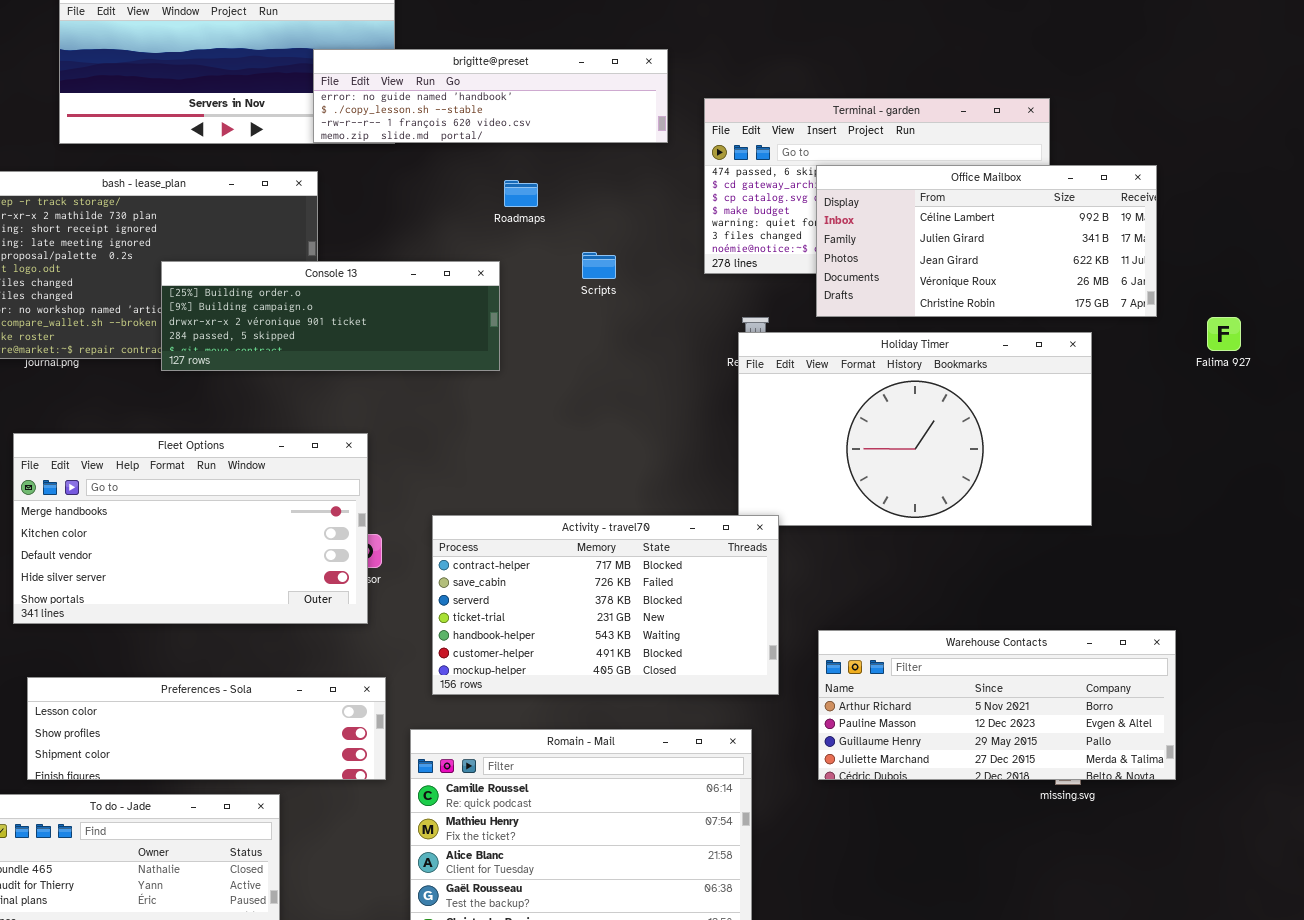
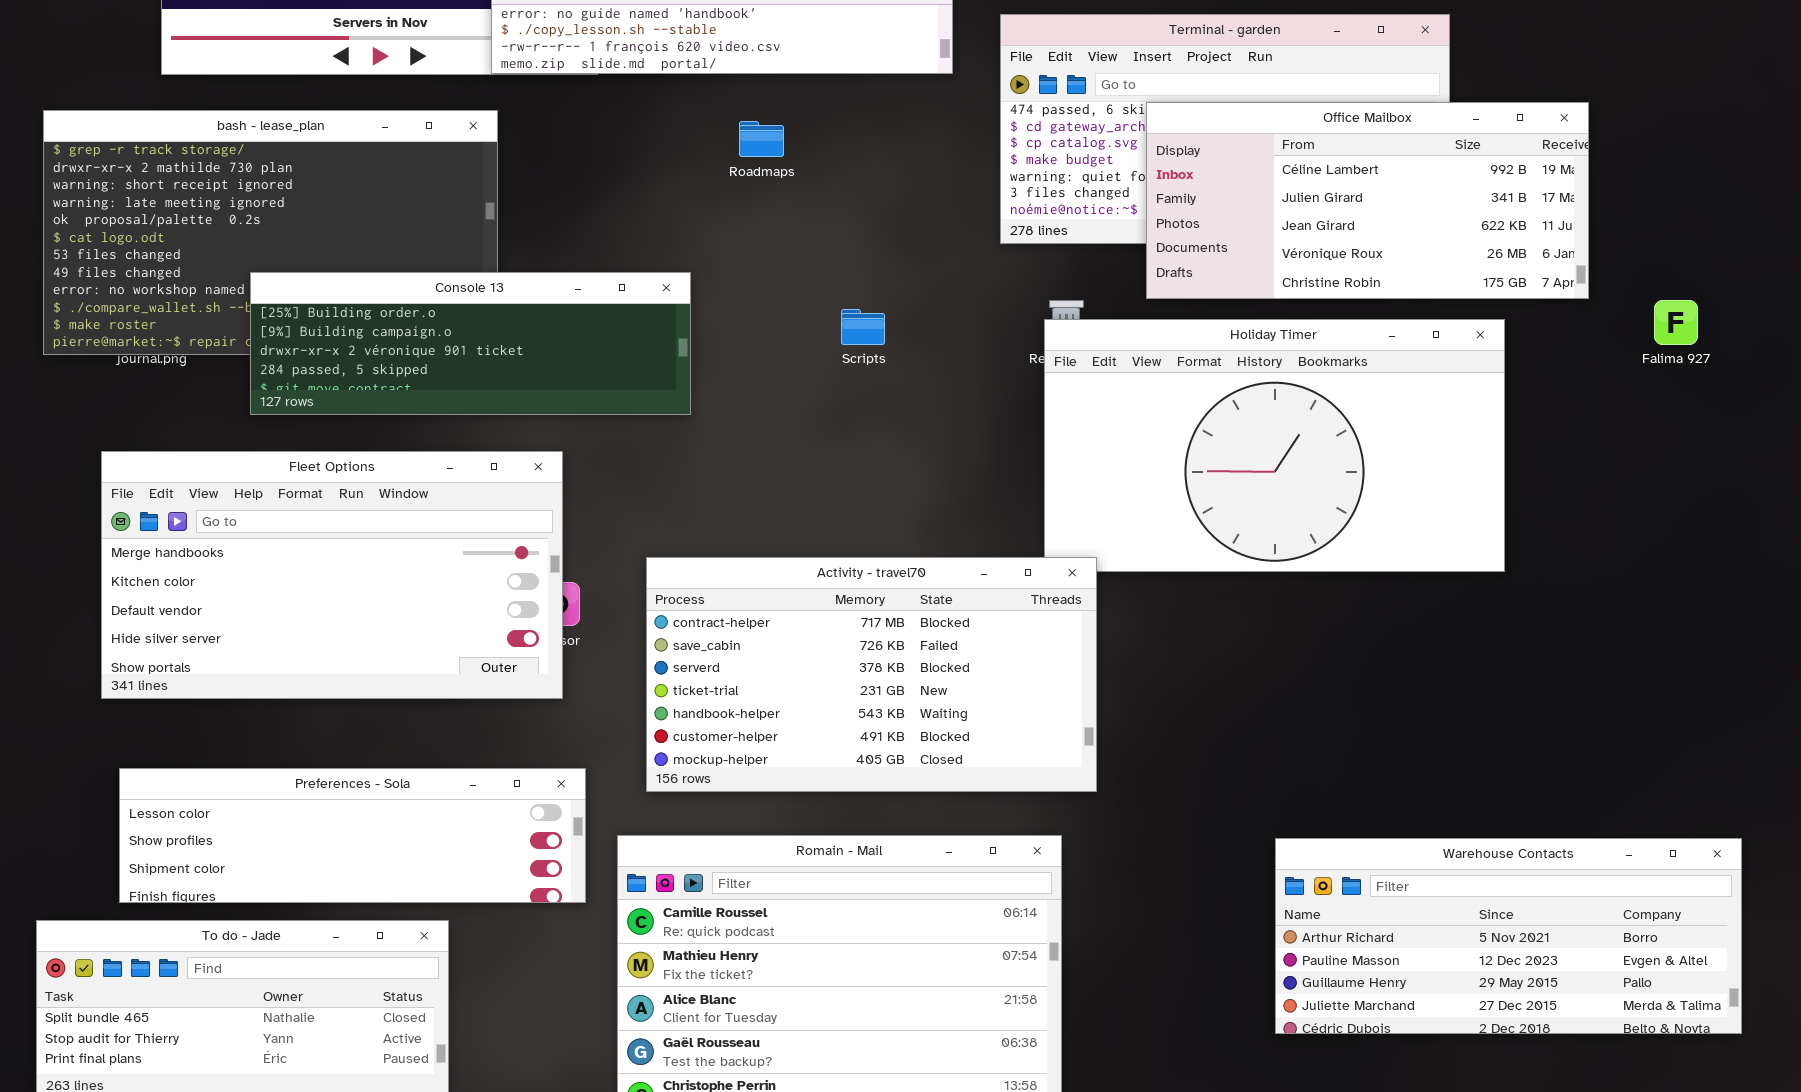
Scripts: [582,252,616,279] -> [841,309,885,345], moved
Console 13: [161,261,500,371] -> [250,272,691,415], moved
Warehouse Contacts: [818,630,1176,780] -> [1275,838,1742,1034], moved

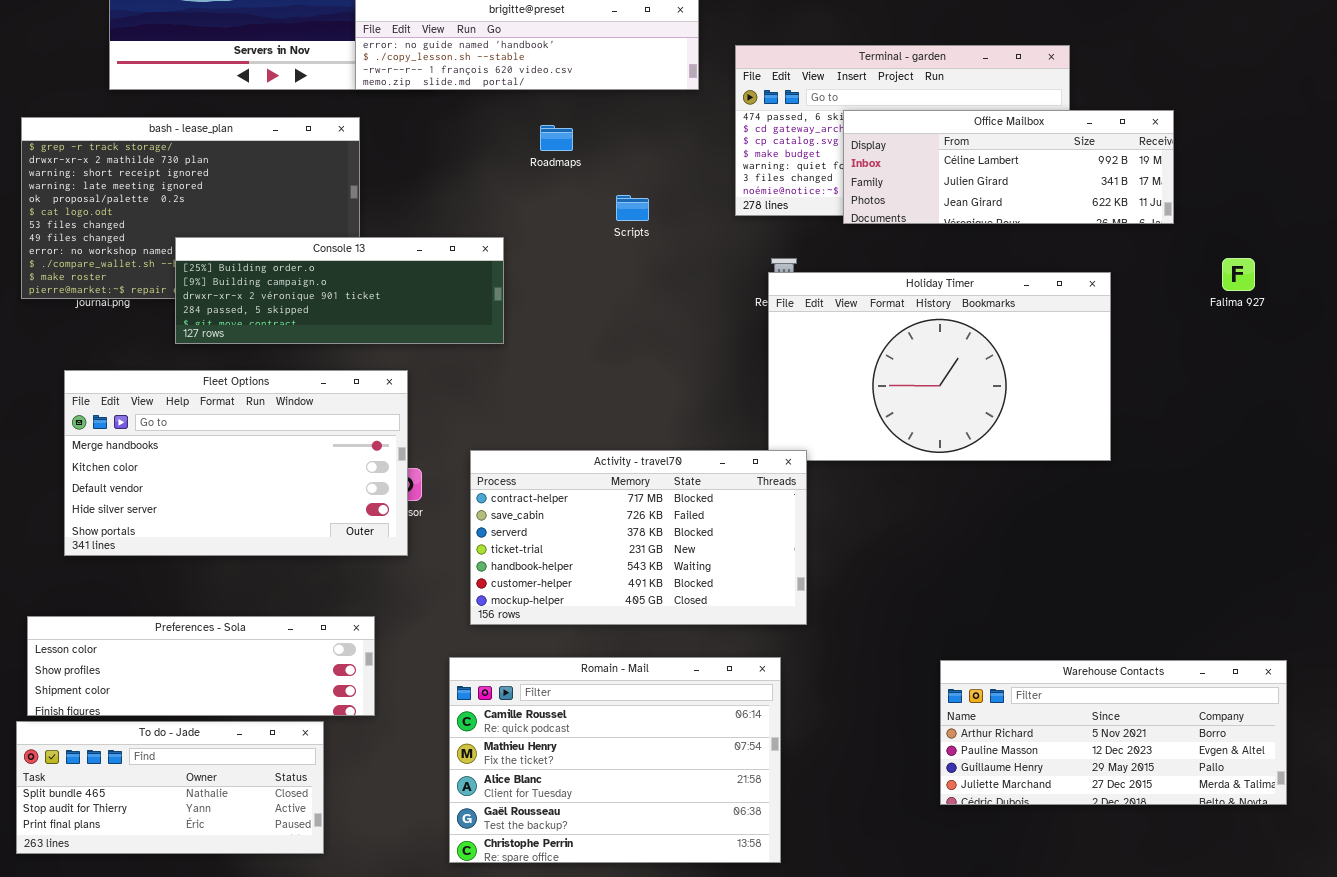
Office Mailbox: [1146,102,1589,299] -> [843,110,1174,224], resized
Scripts: [841,309,885,345] -> [616,195,649,221], moved
Preferences - Sola: [119,768,586,903] -> [27,616,375,716], moved

